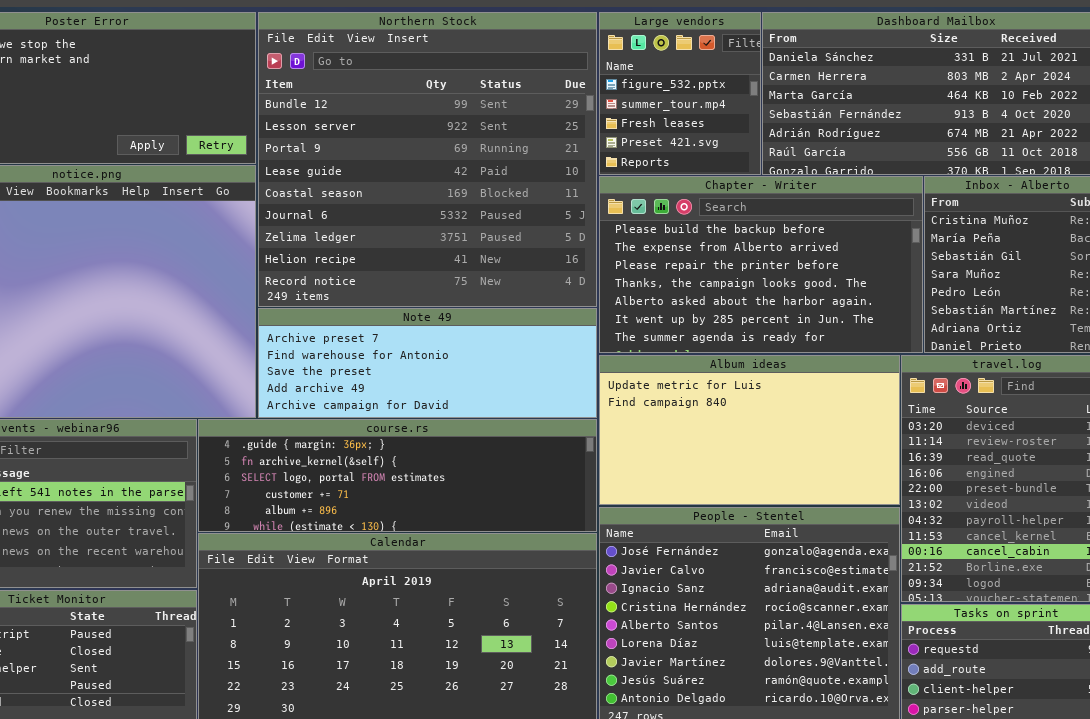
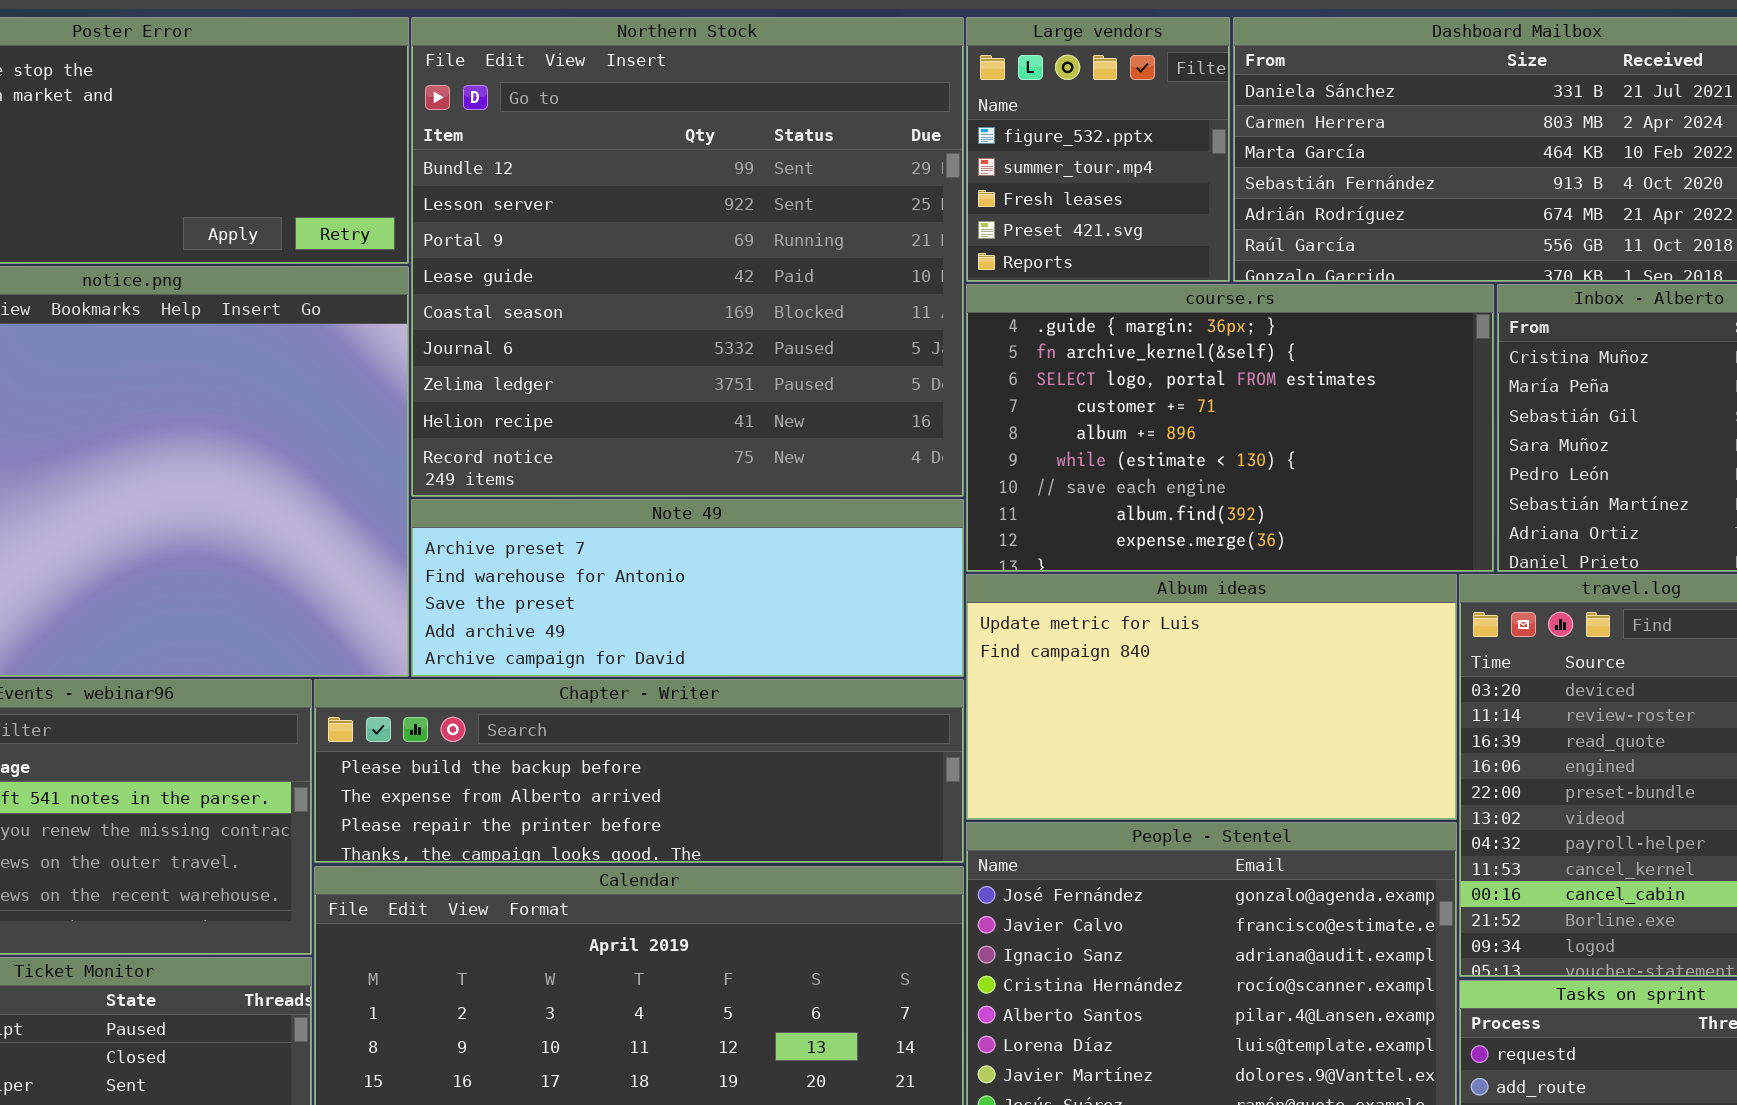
Chapter - Writer: [599,176,923,353] -> [314,679,964,863], moved, resized
course.rs: [198,419,597,532] -> [966,284,1494,572], moved, resized

